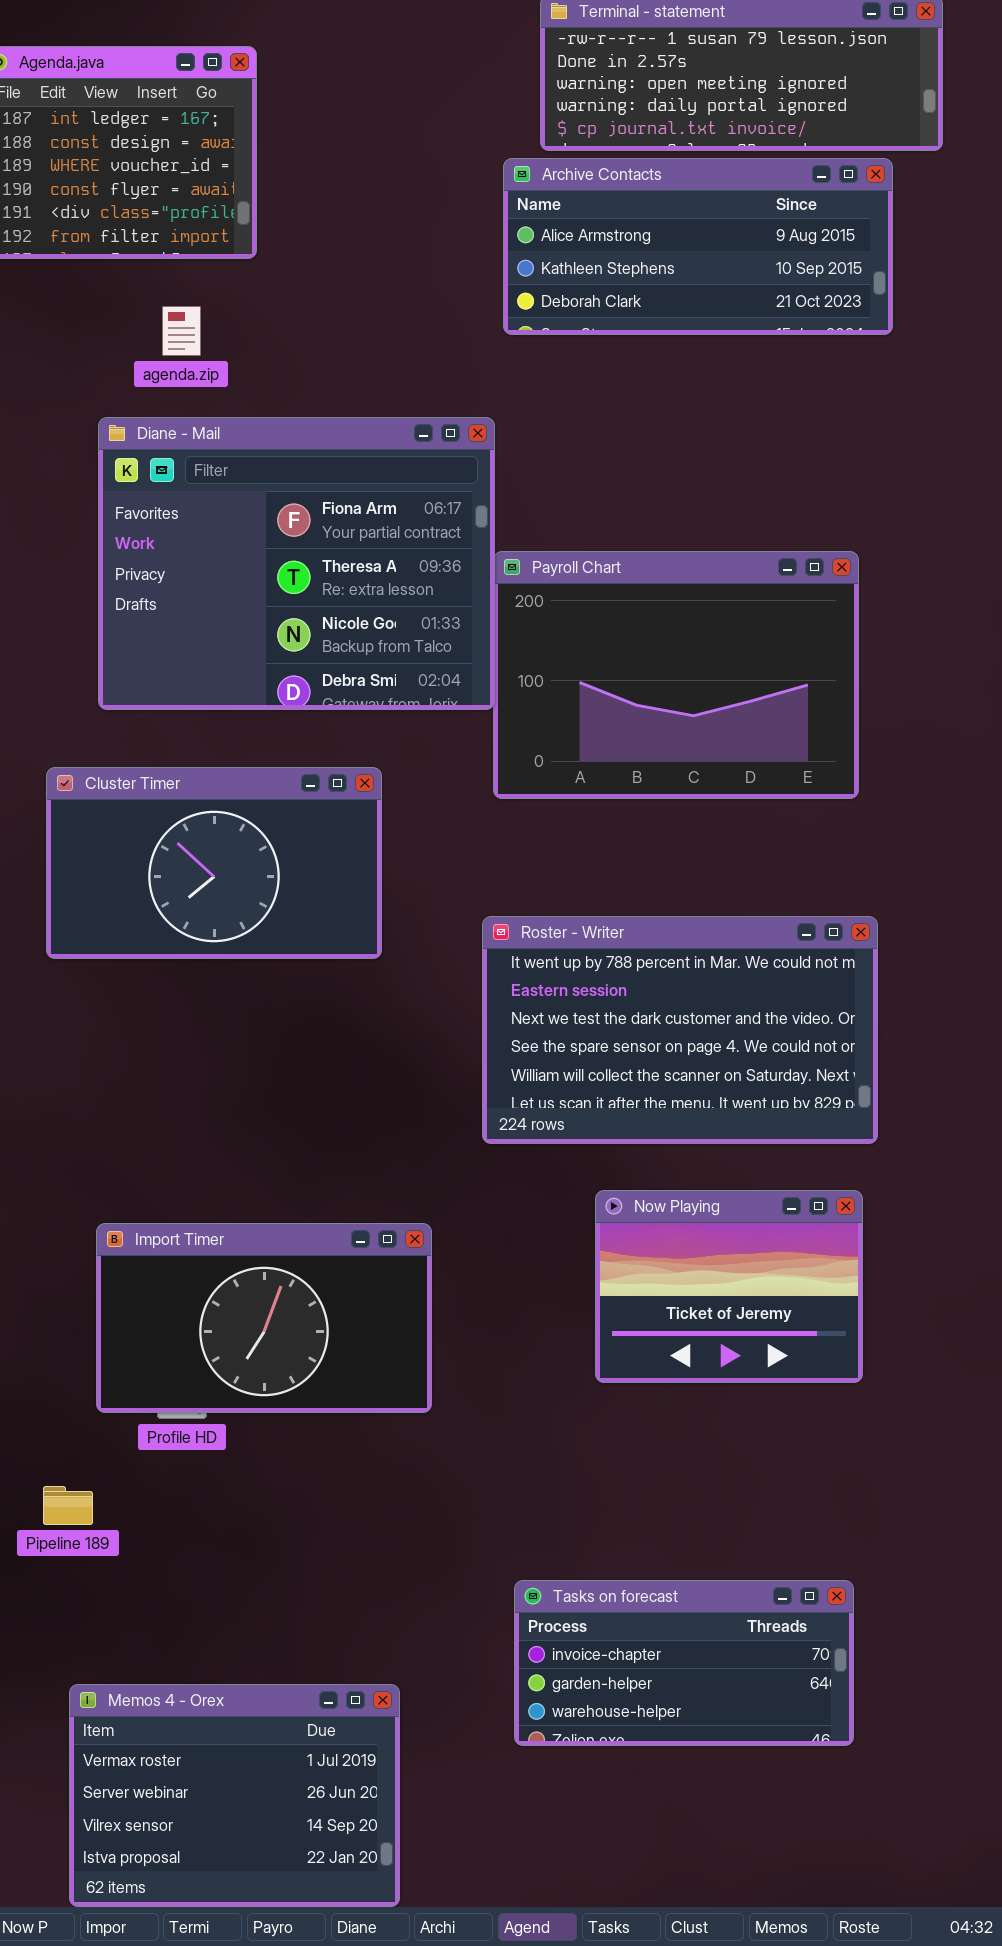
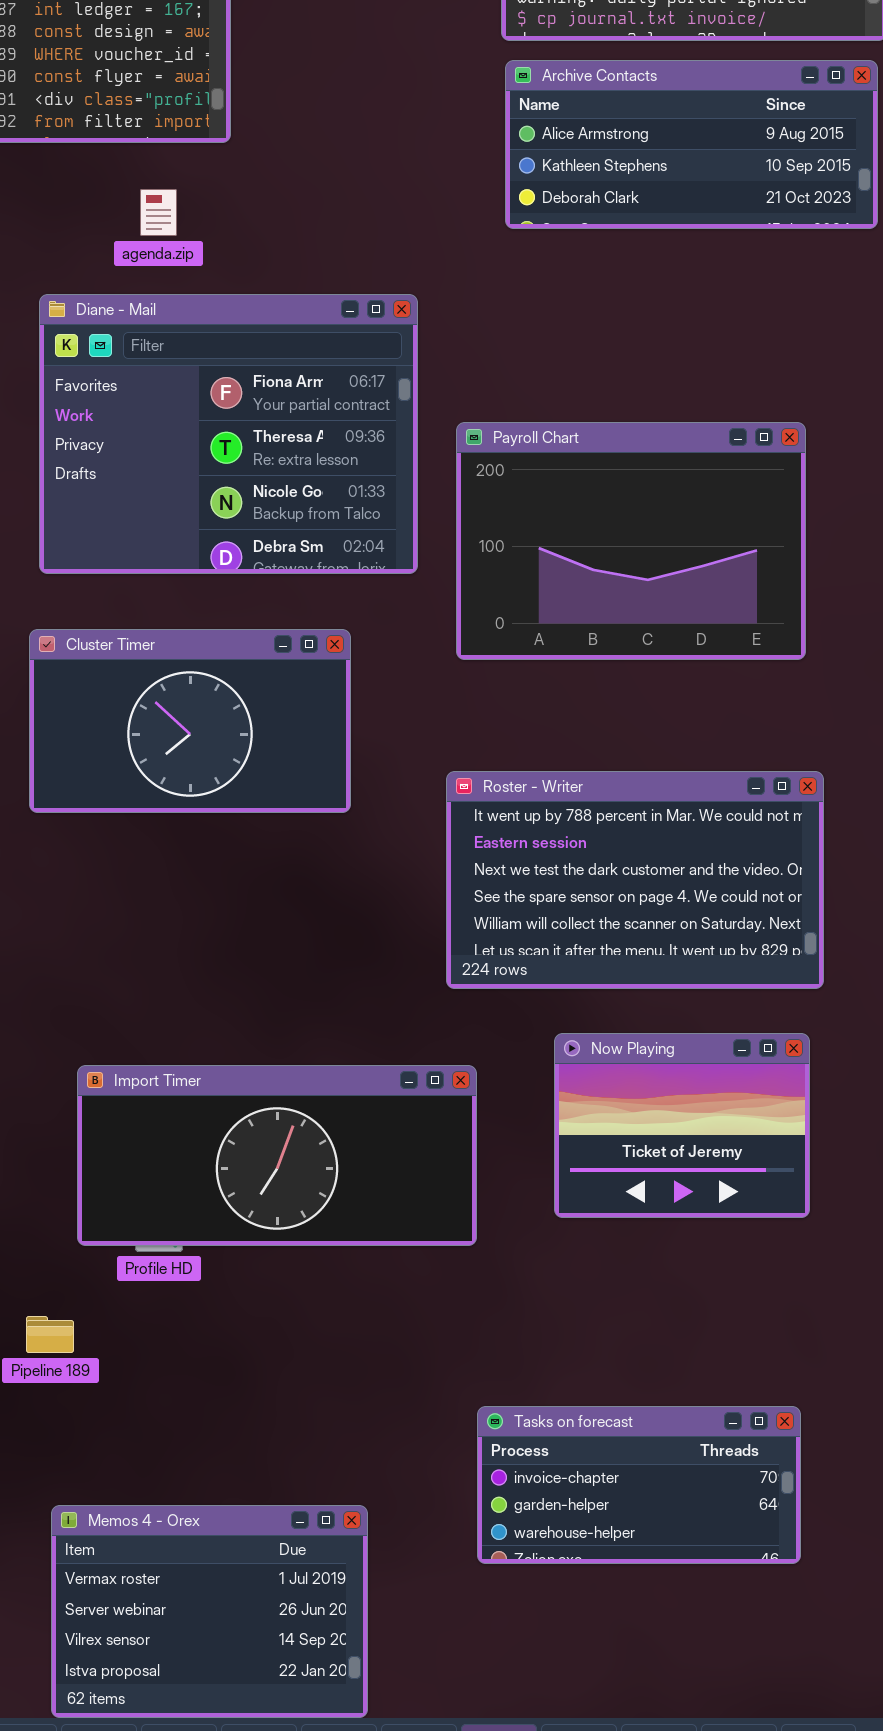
Archive Contacts: [503,158,893,335] -> [505,60,878,229], moved
Diane - Mail: [98,417,495,710] -> [39,294,418,574], moved
Import Timer: [96,1223,432,1413] -> [77,1065,477,1246], resized

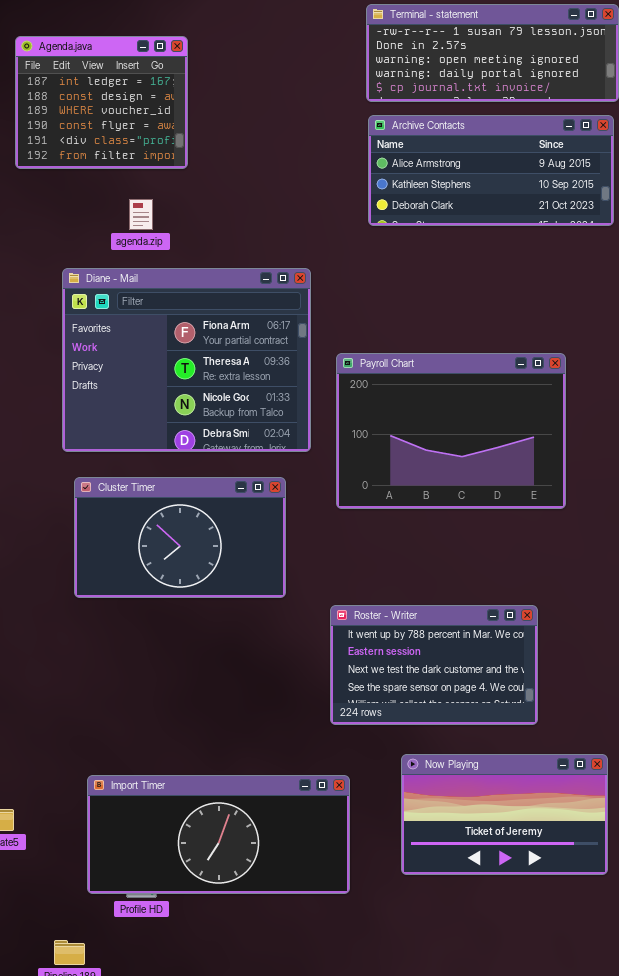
Cluster Timer: [29,629,351,813] -> [74,477,286,598], moved
Roster - Writer: [446,771,824,989] -> [330,605,538,725], resized
Now Playing: [554,1033,810,1218] -> [401,754,608,875], resized

